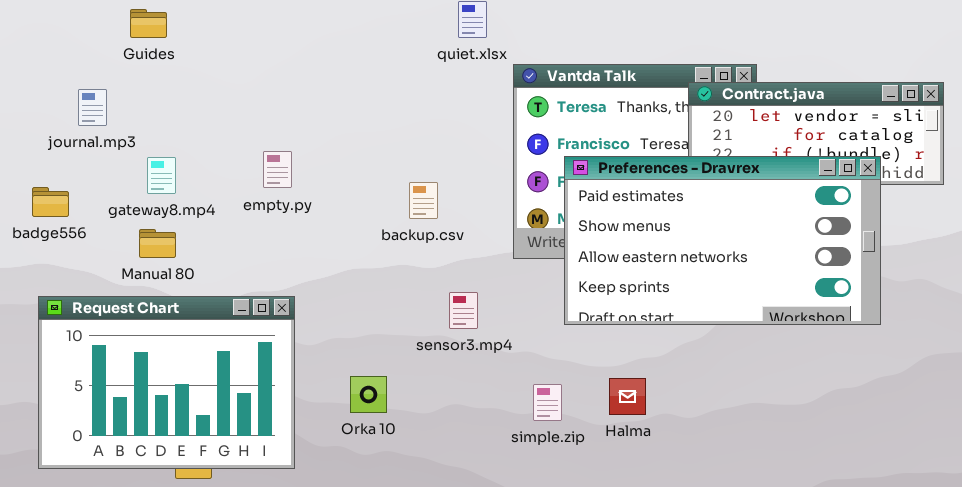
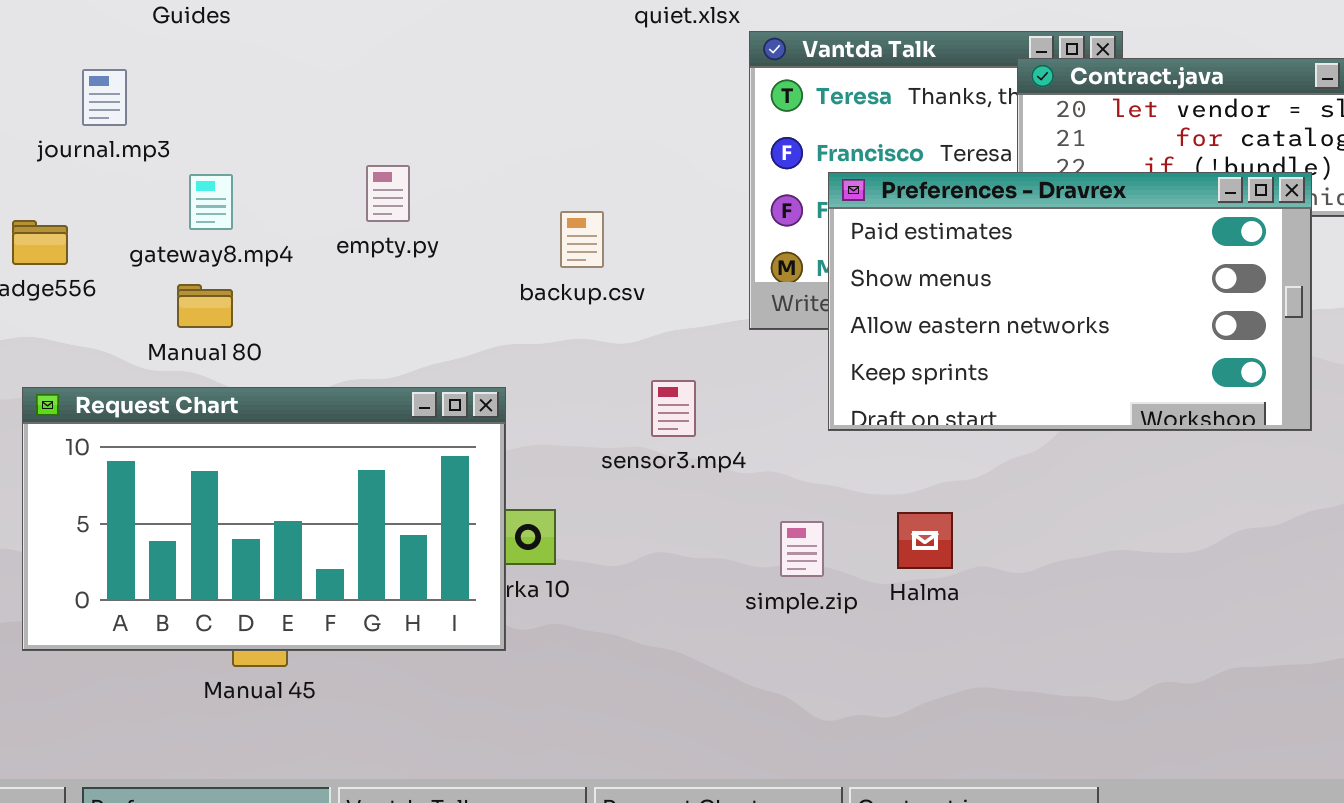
backup.csv: [409,182,438,219] -> [560,211,604,268], moved
Request Chart: [38,296,295,469] -> [22,387,506,651], resized

